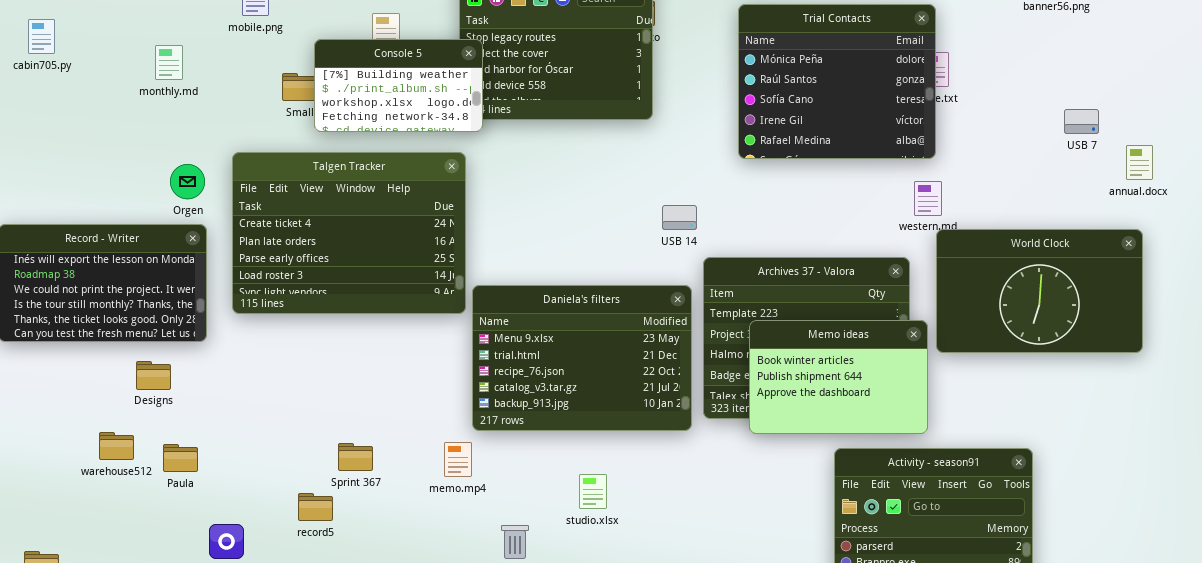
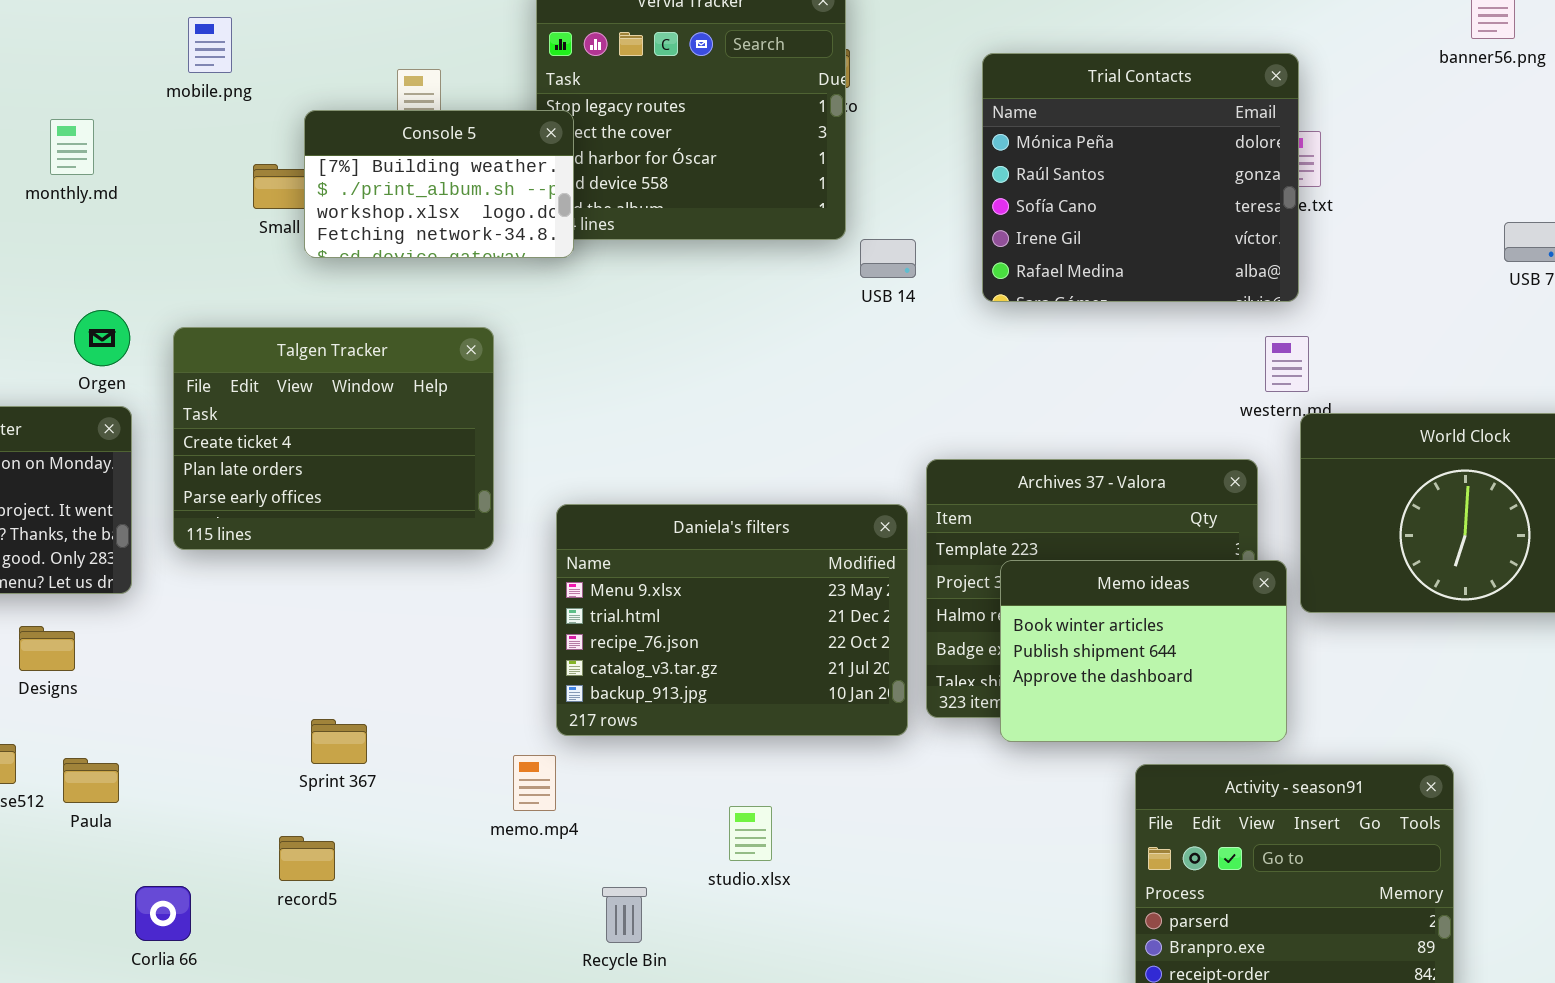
Talgen Tracker: [232,152,466,314] -> [173,327,494,550], resized
USB 14: [662,205,697,230] -> [860,239,916,278], moved
Sprint 367: [338,443,373,471] -> [311,719,367,764], moved

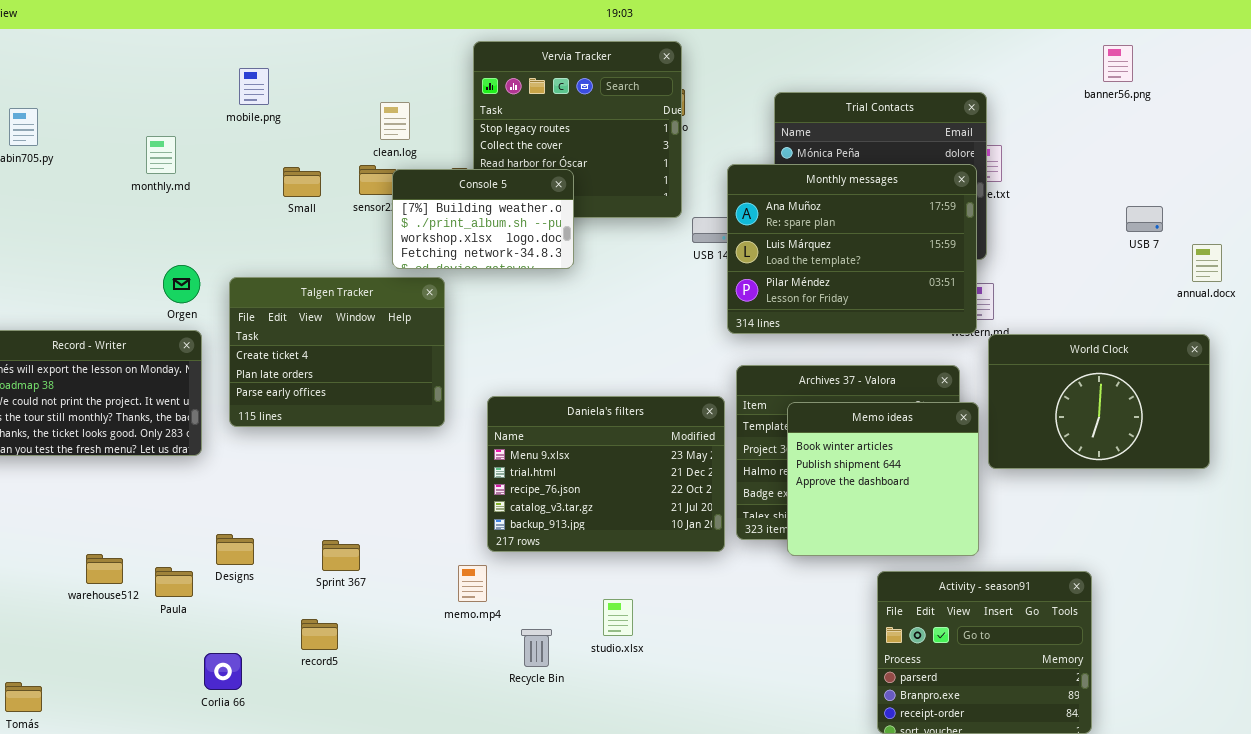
Console 5: [304,110,574,258] -> [392,169,574,269], moved
Monthly messages: none -> [727,164,977,334], opened
Memo ideas: [1000,560,1287,742] -> [787,402,979,556], resized
Designs: [19,626,75,671] -> [216,534,254,565], moved
Recycle Bin: [602,887,647,943] -> [521,629,552,667], moved

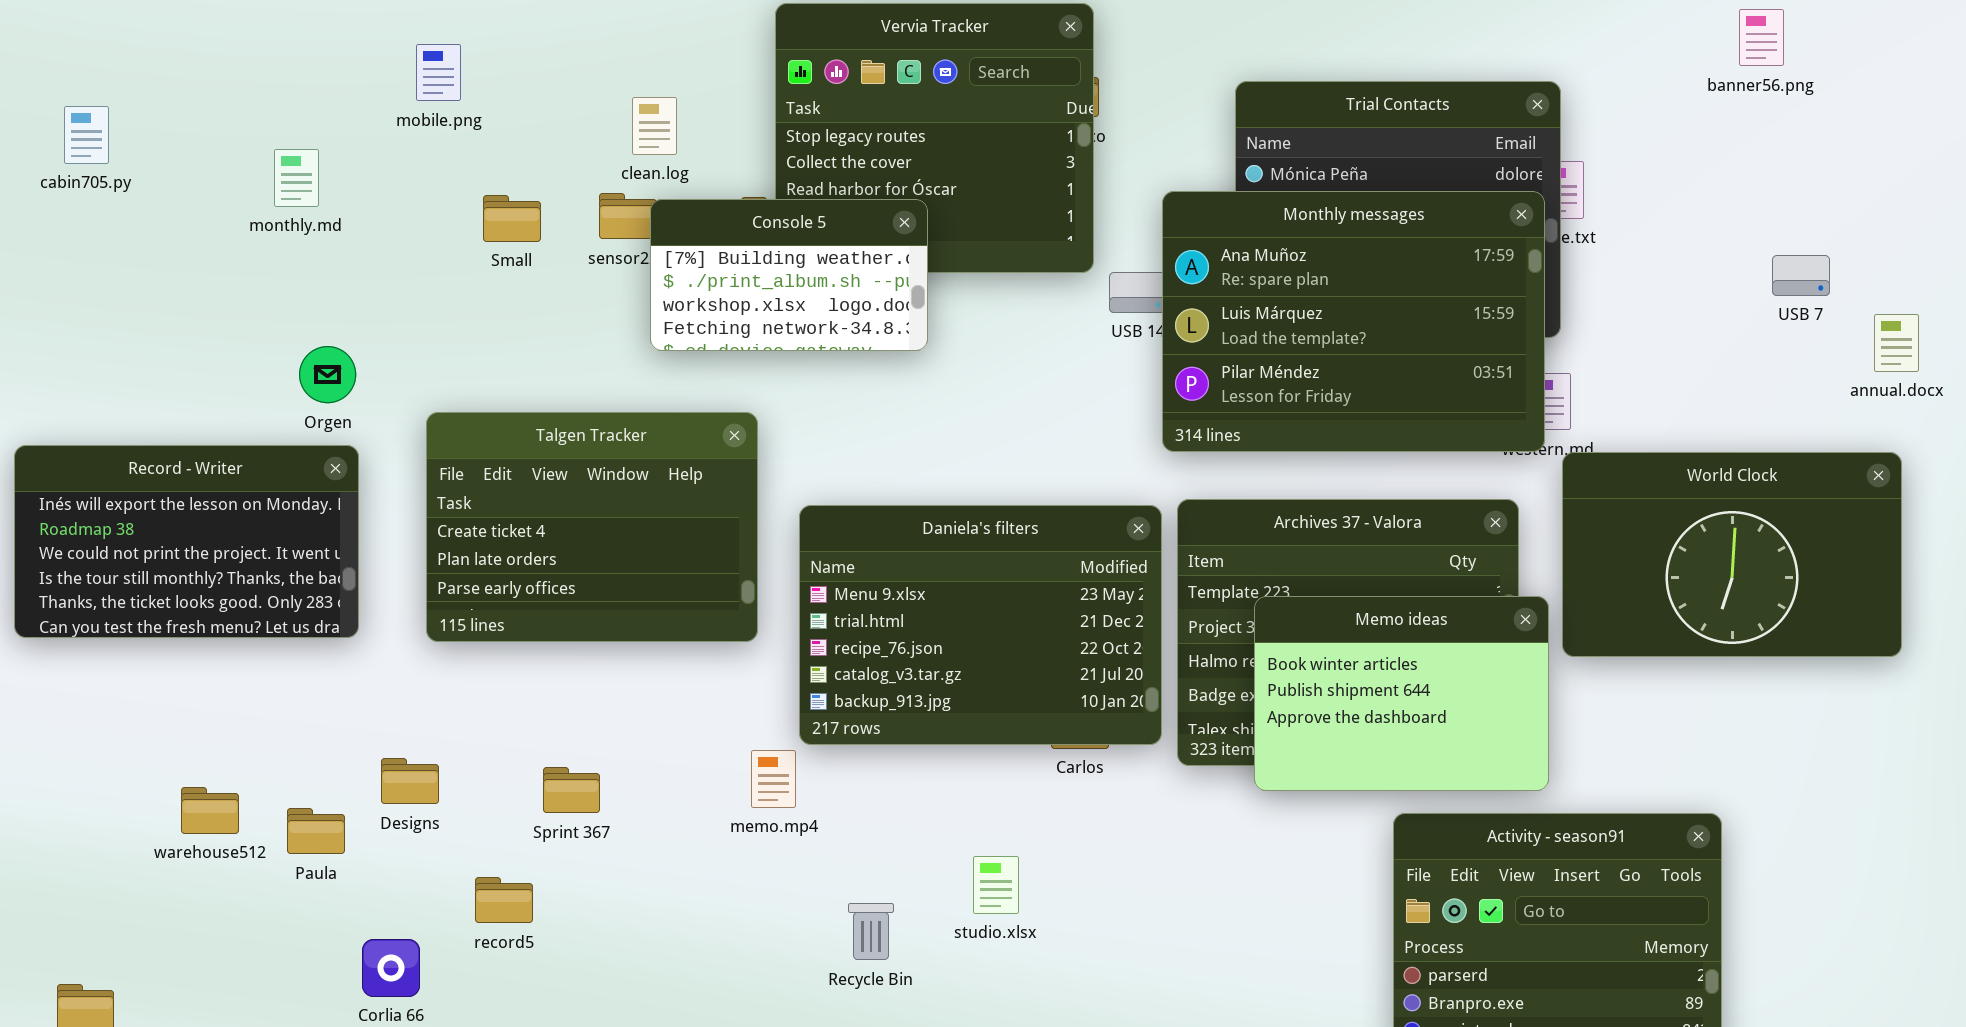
Talgen Tracker: [229,277,445,427] -> [426,412,758,642], moved
Daniela's filters: [487,396,725,552] -> [799,505,1162,745], moved
Memo ideas: [787,402,979,556] -> [1254,596,1549,791], resized
memo.mp4: [458,565,487,602] -> [751,750,796,808], moved
record5: [301,619,338,650] -> [475,877,533,923], moved

